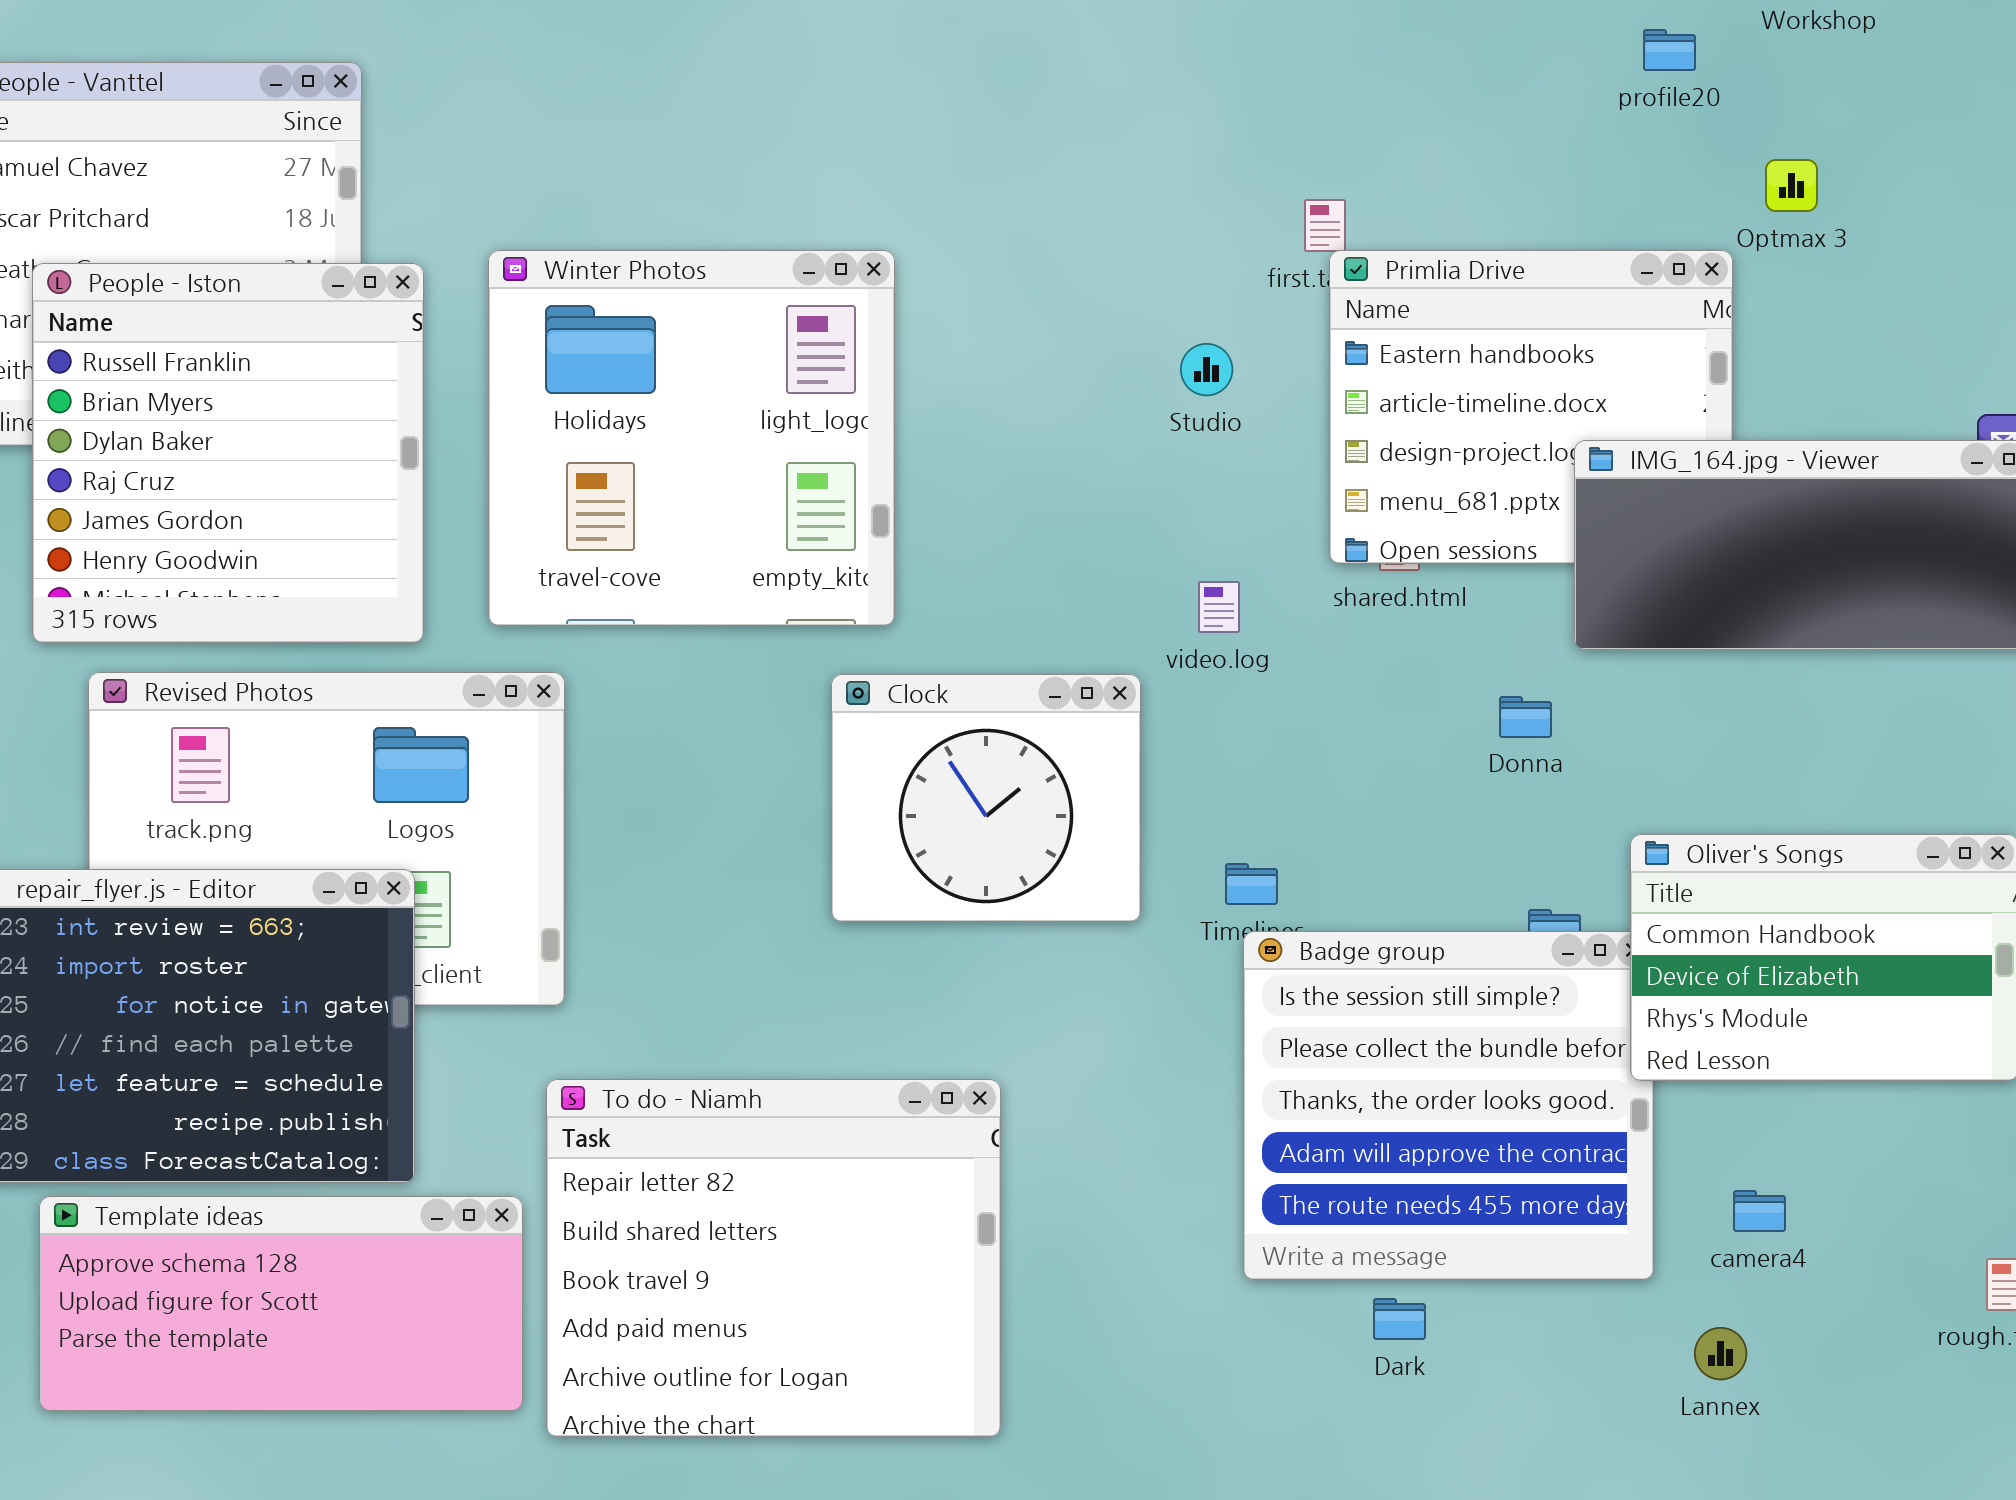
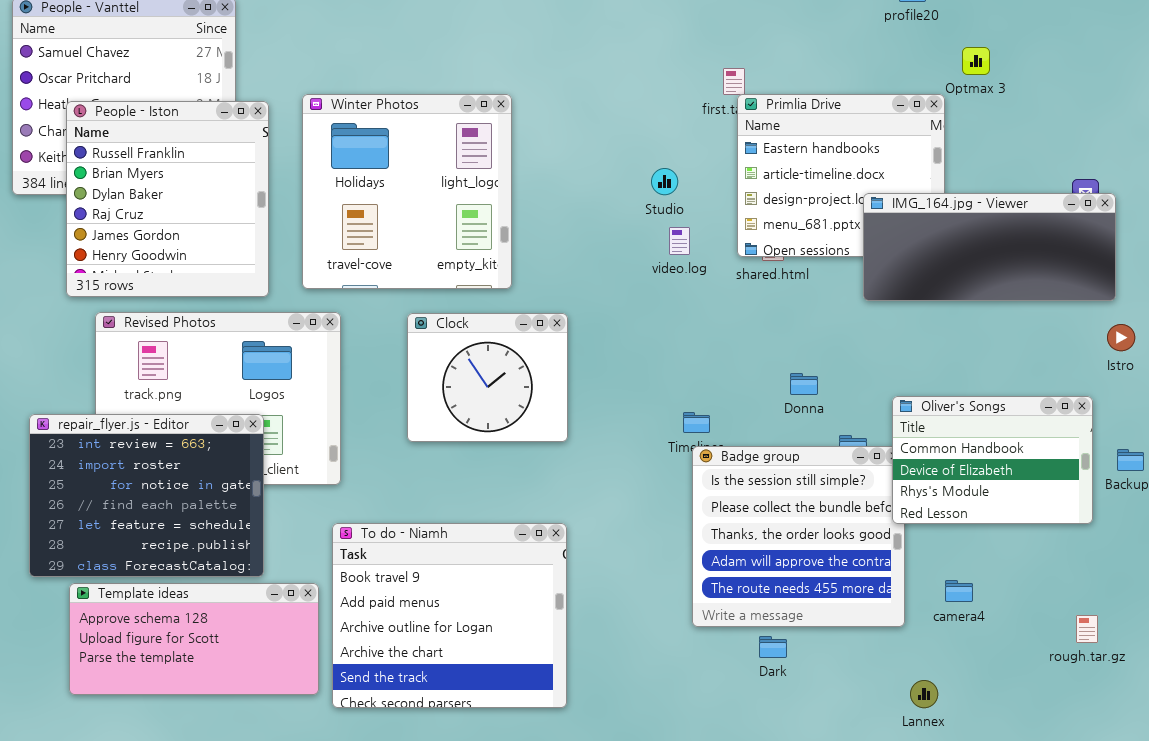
Studio: [1180,343,1233,396] -> [651,168,678,195], moved
video.log: [1198,581,1240,633] -> [669,227,690,255], moved
Clock: [831,674,1141,922] -> [407,313,568,442], moved
Donna: [1499,696,1552,738] -> [790,373,818,395], moved
To do - Niamh: [546,1079,1001,1437] -> [332,523,567,708], scrolled down 2 rows
Lannex: [1694,1327,1747,1380] -> [910,680,938,708], moved

